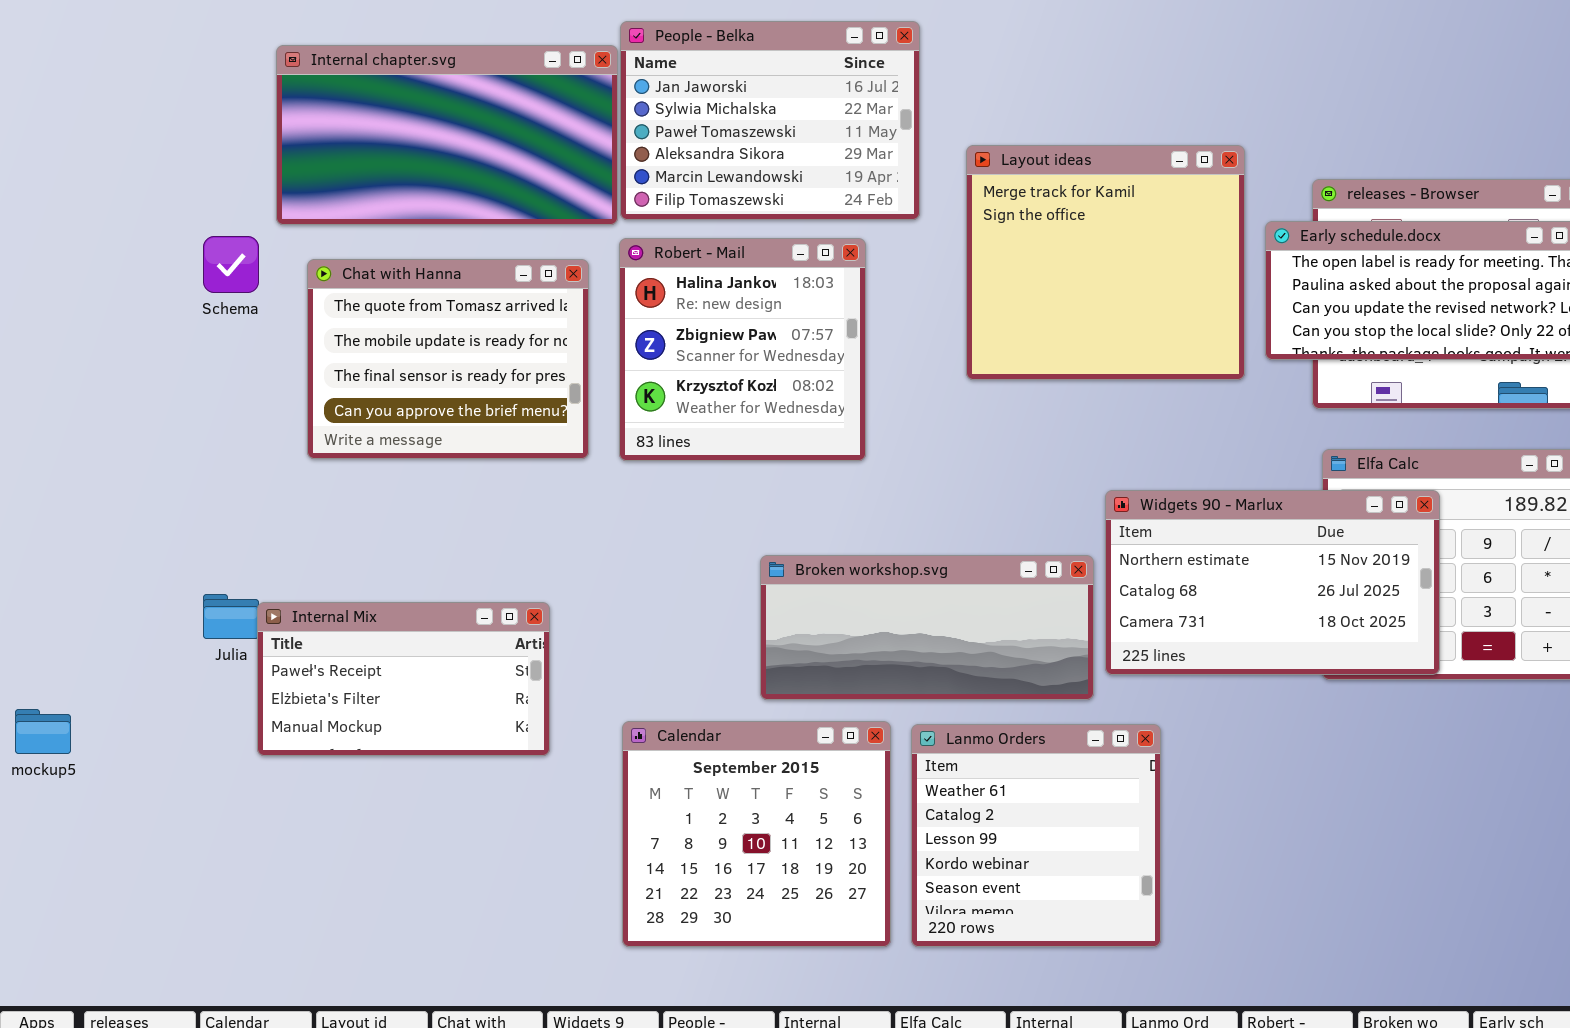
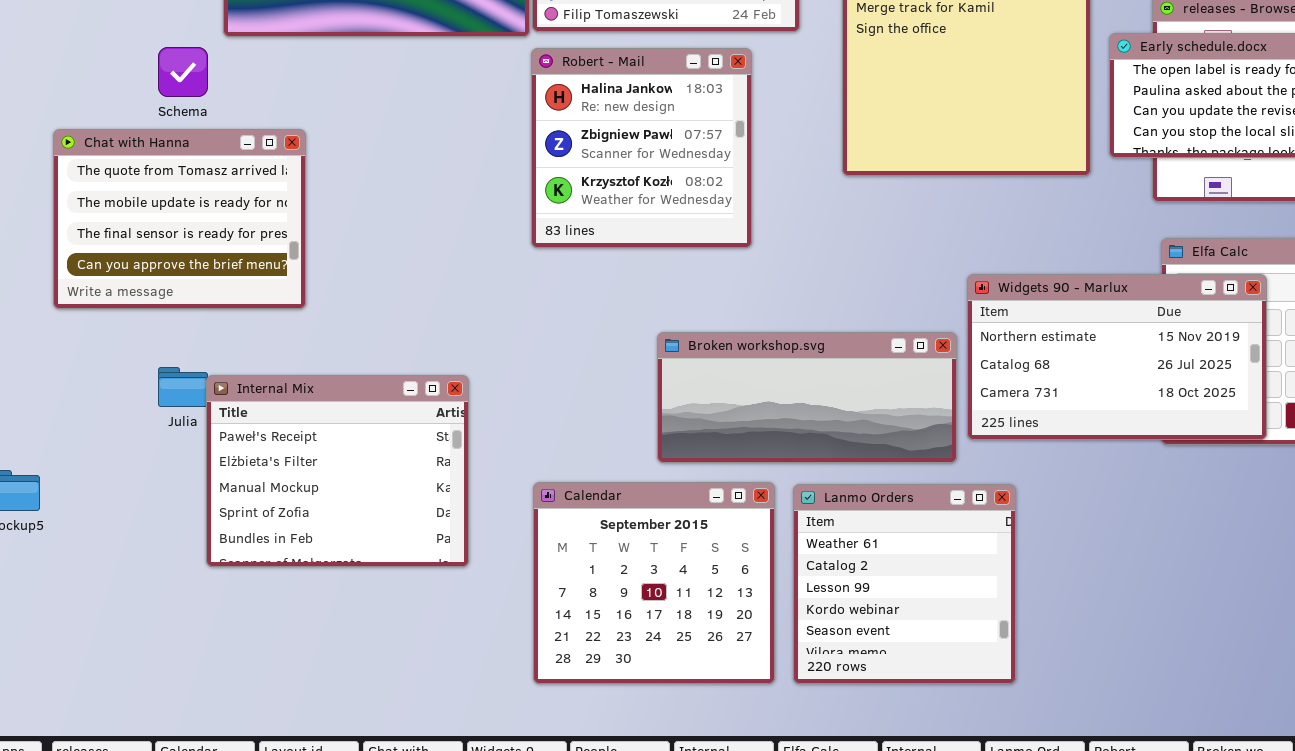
Chat with Hanna: [307,259,589,459] -> [53,129,306,309], moved
Internal Mix: [257,602,550,756] -> [206,375,469,567], resized

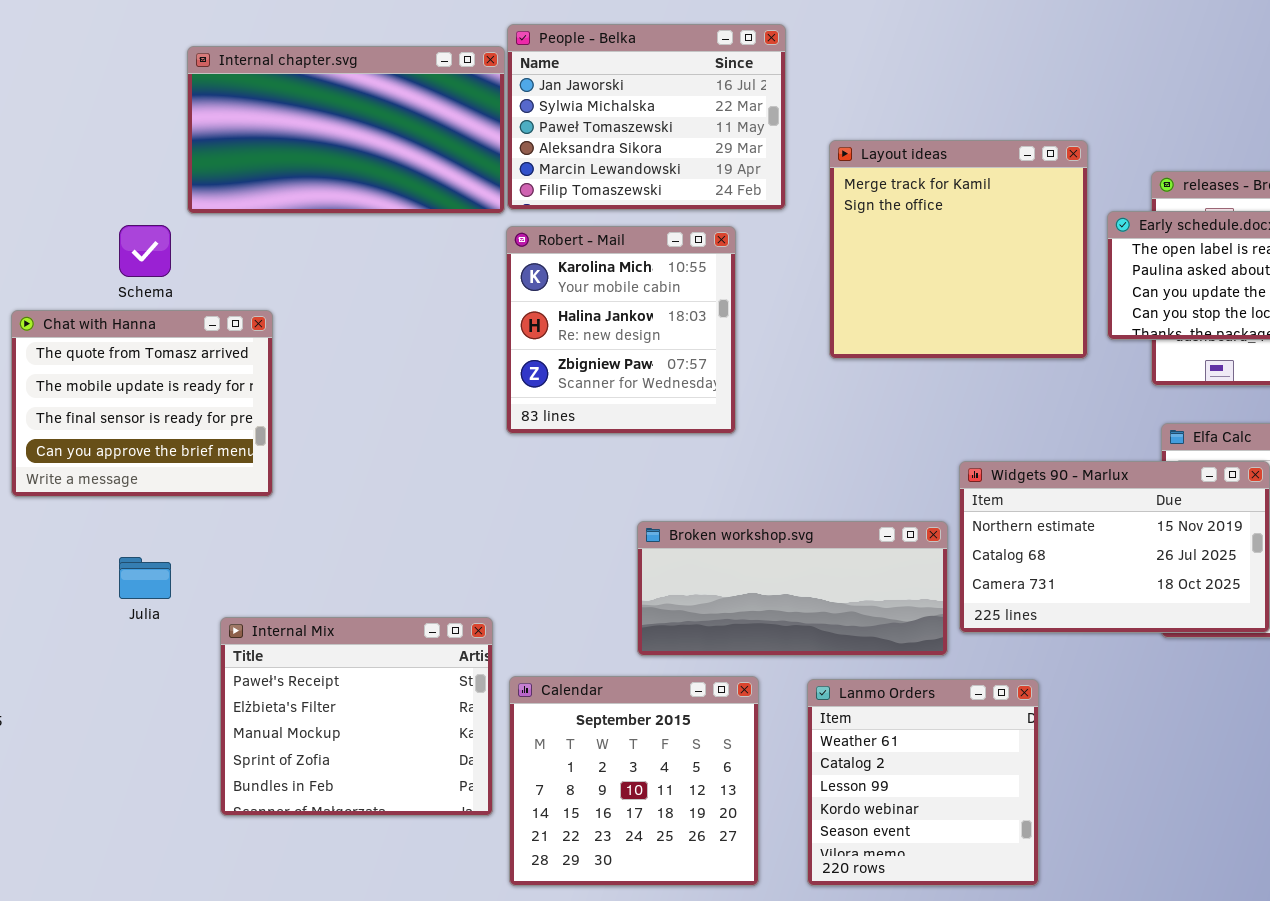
Robert - Mail: [531,48,752,248] -> [506,226,736,434], scrolled up 1 row
Internal Mix: [206,375,469,567] -> [220,617,493,816], moved
Lanmo Orders: [793,484,1016,684] -> [807,679,1039,886], moved

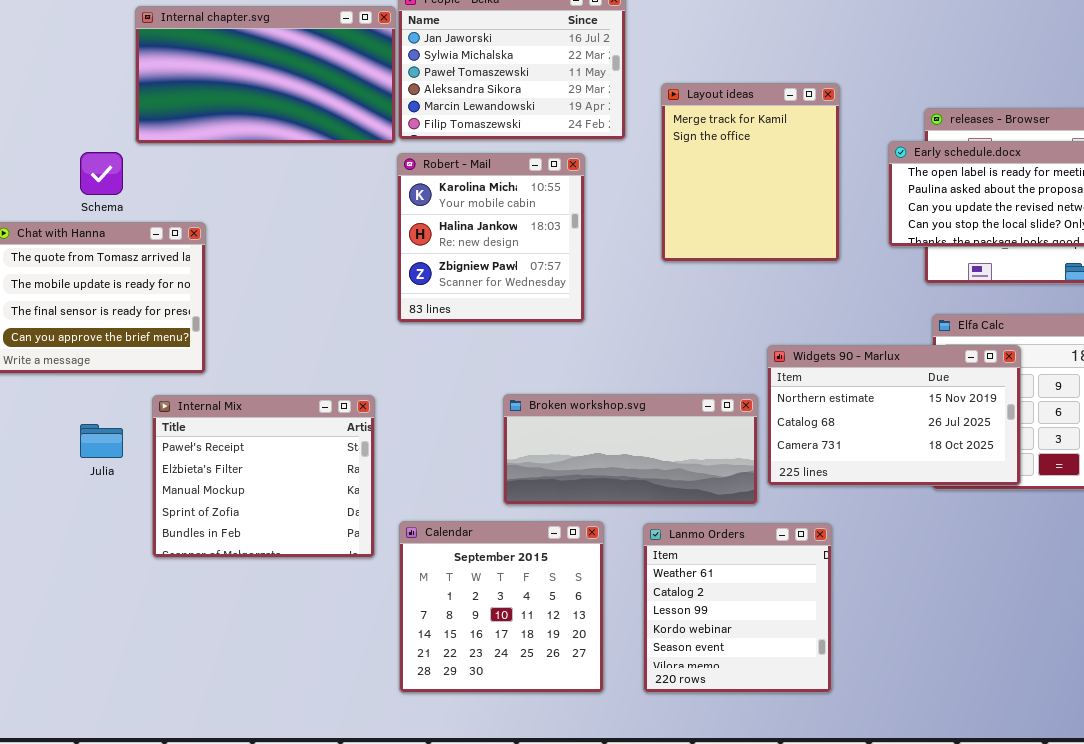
Layout ideas: [829,140,1088,359] -> [661,83,840,262], resized
Internal Mix: [220,617,493,816] -> [152,395,375,558], moved

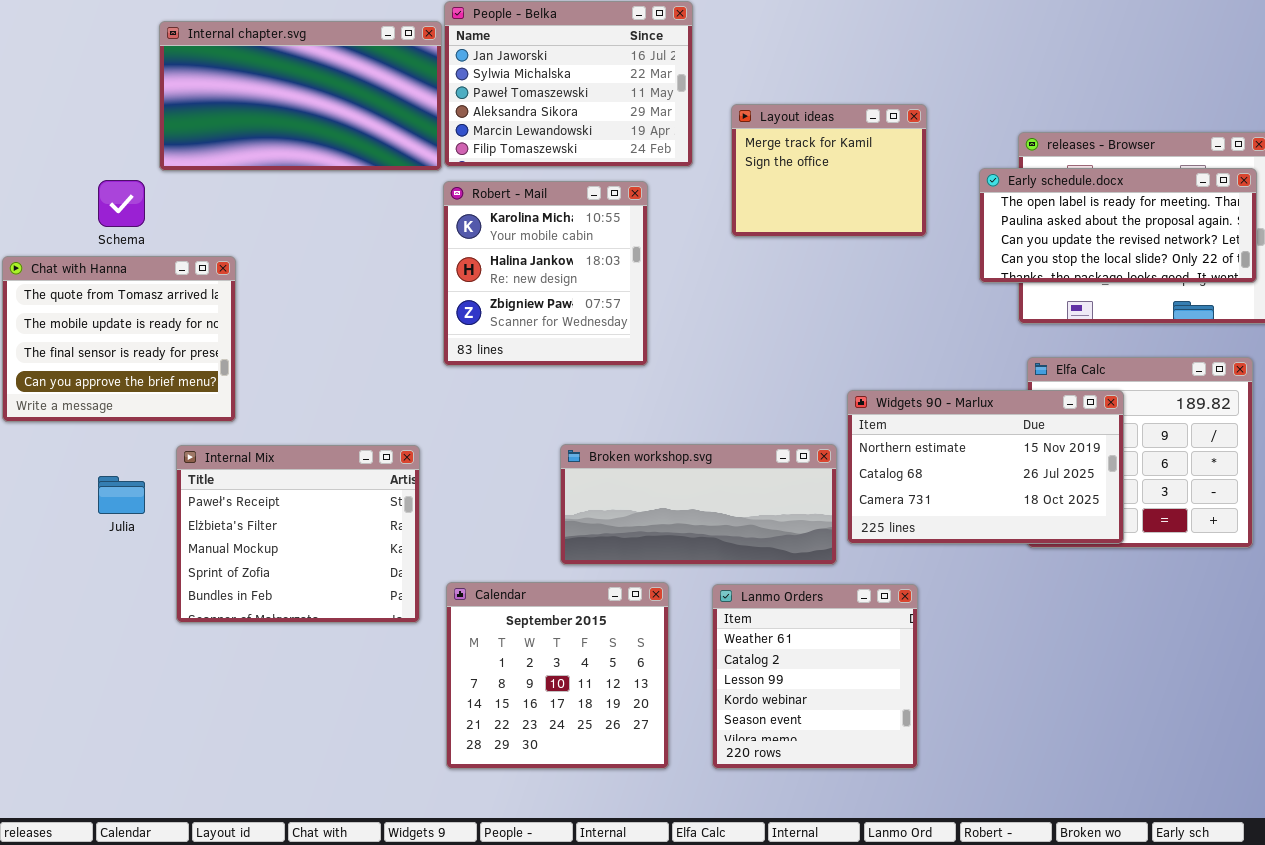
Layout ideas: [661,83,840,262] -> [731,104,927,237], resized

